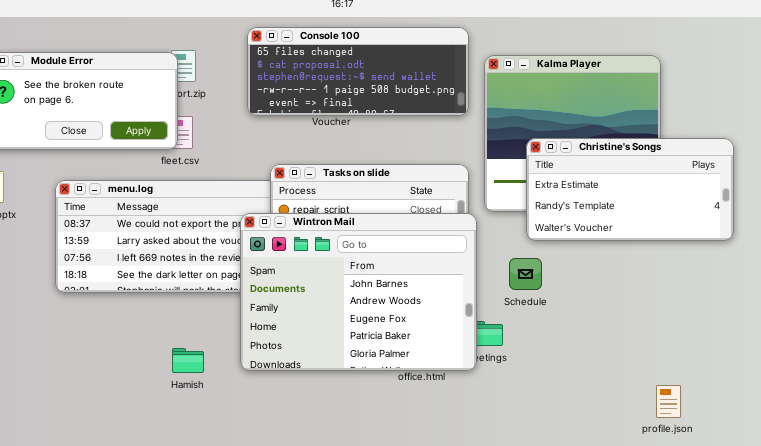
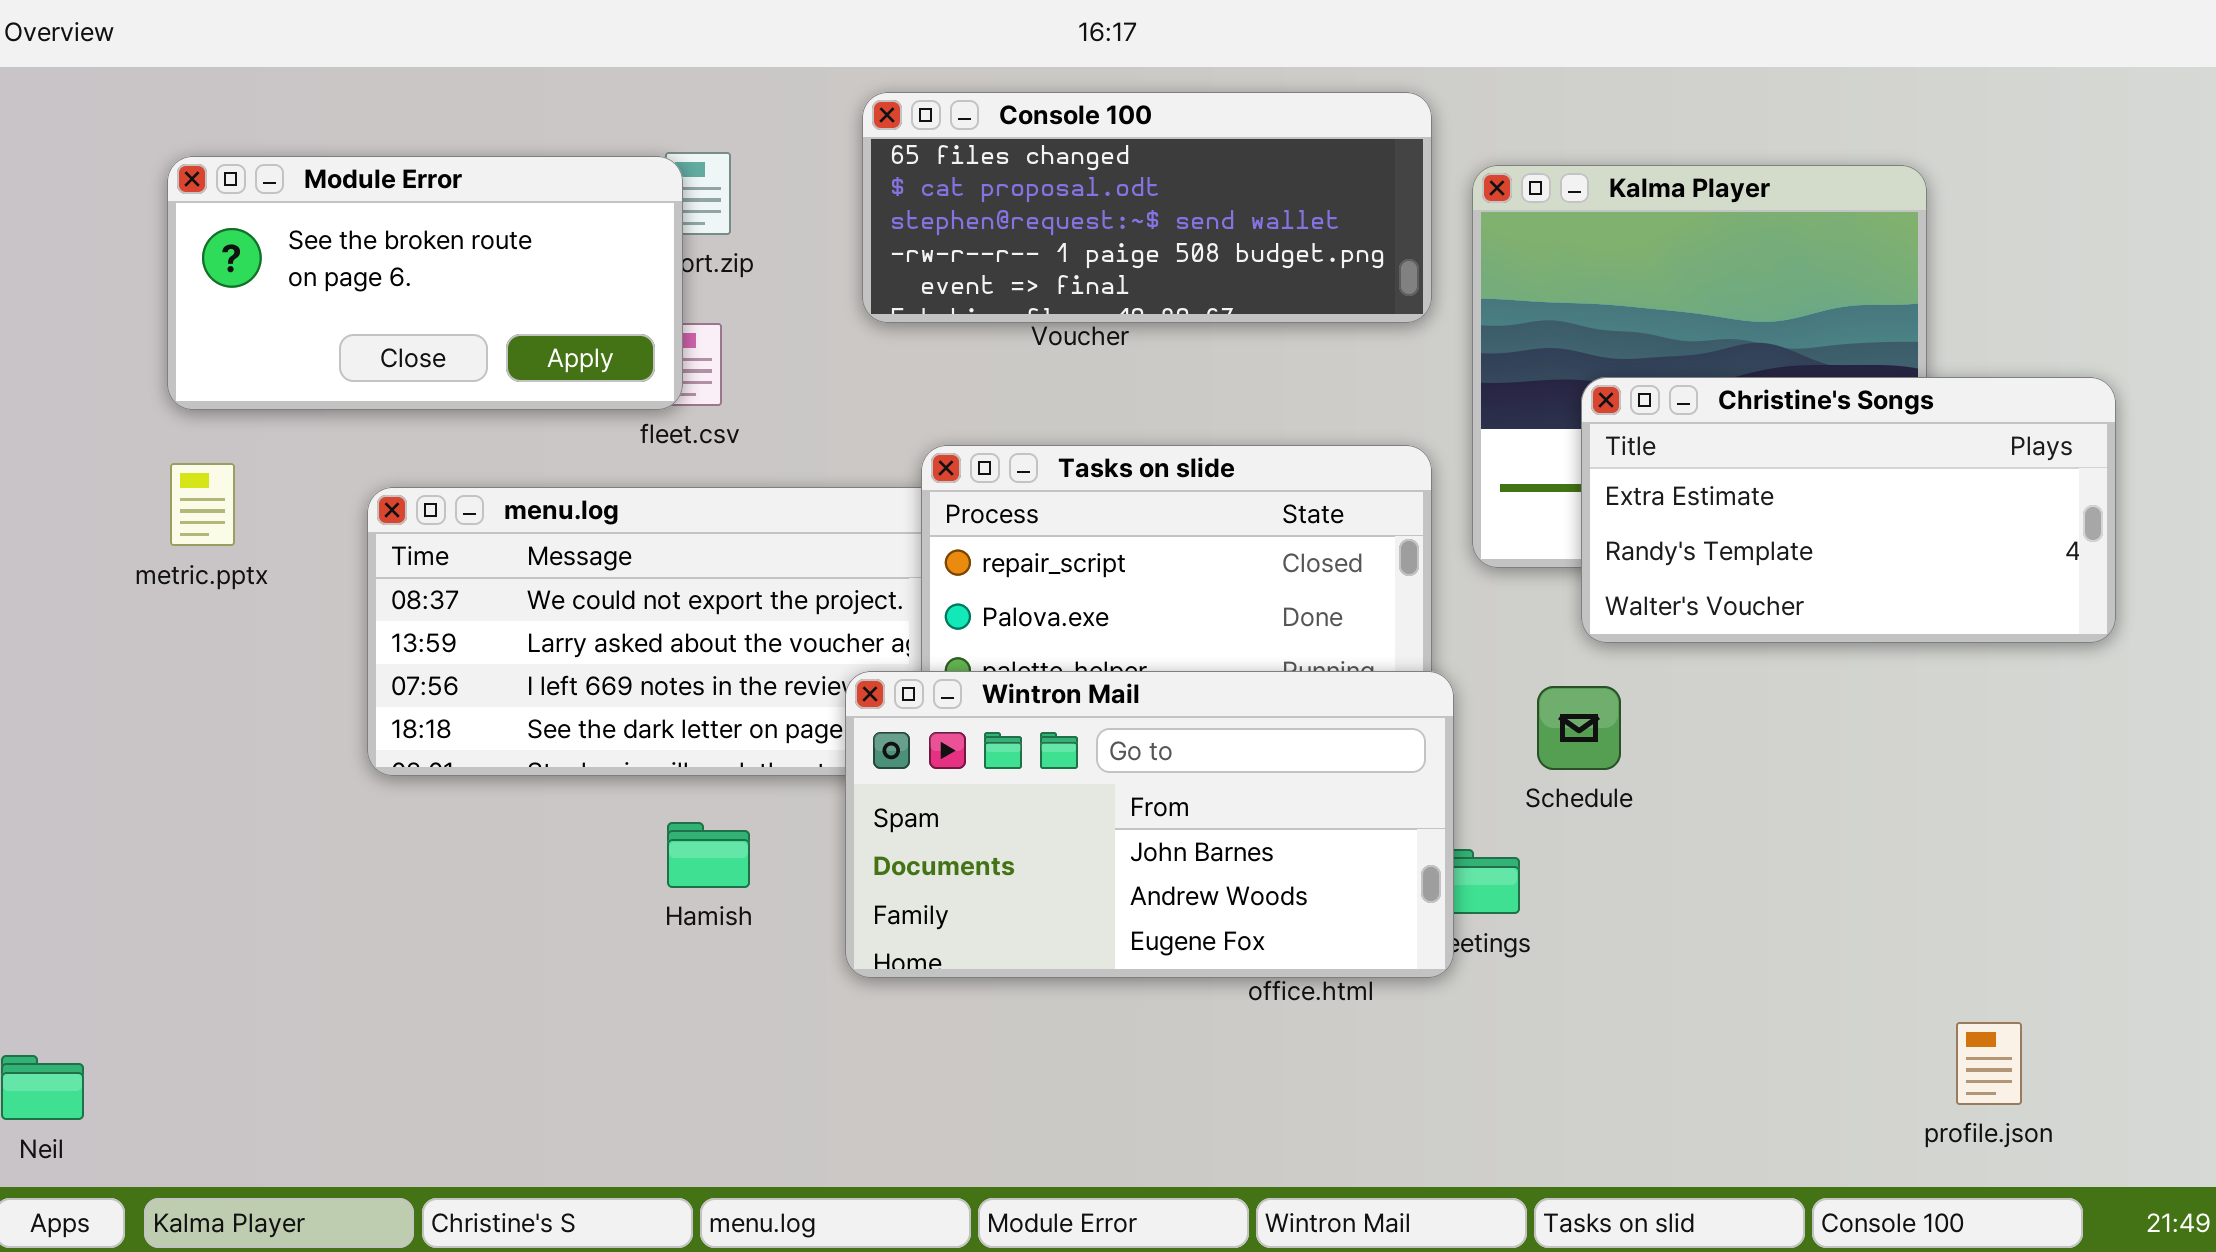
Wintron Mail: [240,213,477,371] -> [845,671,1454,978], resized
Hamish: [172,348,204,373] -> [667,822,750,888], moved
profile.json: [656,385,681,418] -> [1956,1022,2022,1105], moved

